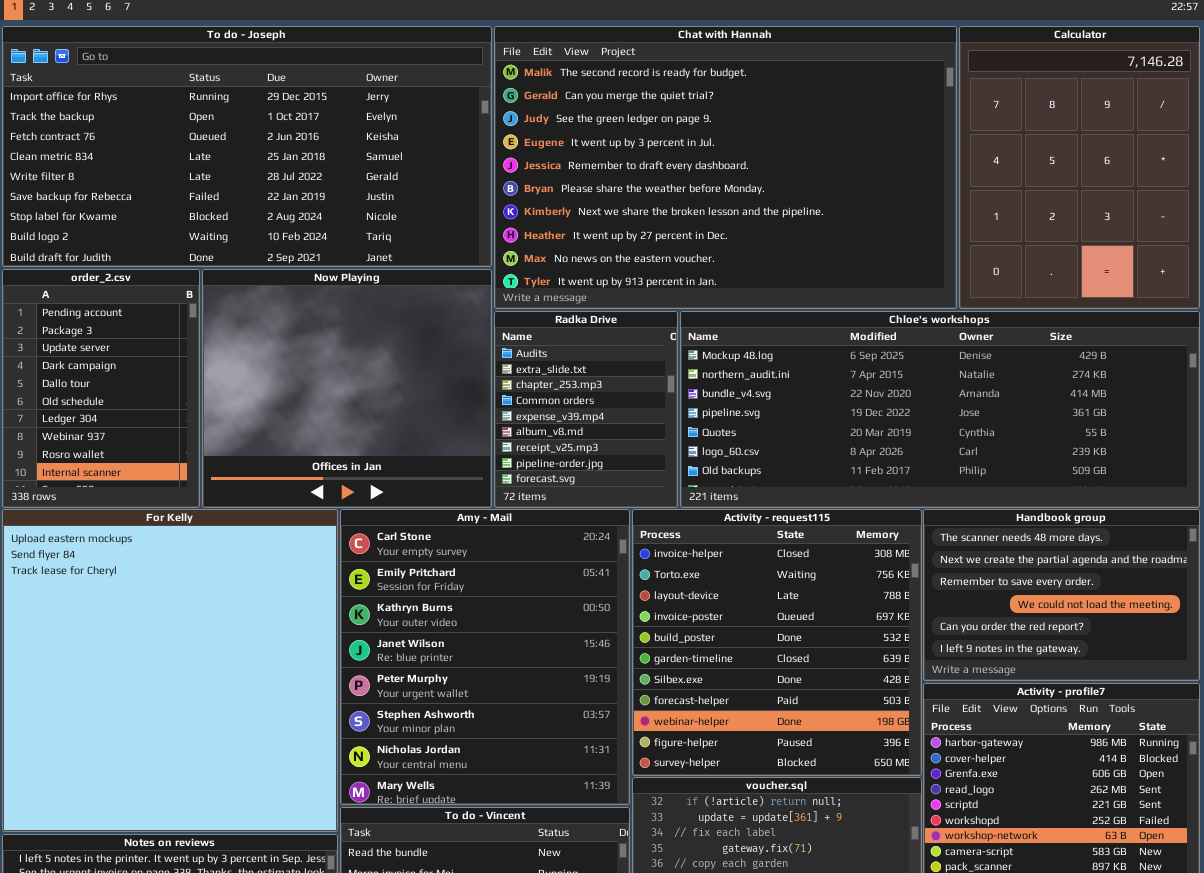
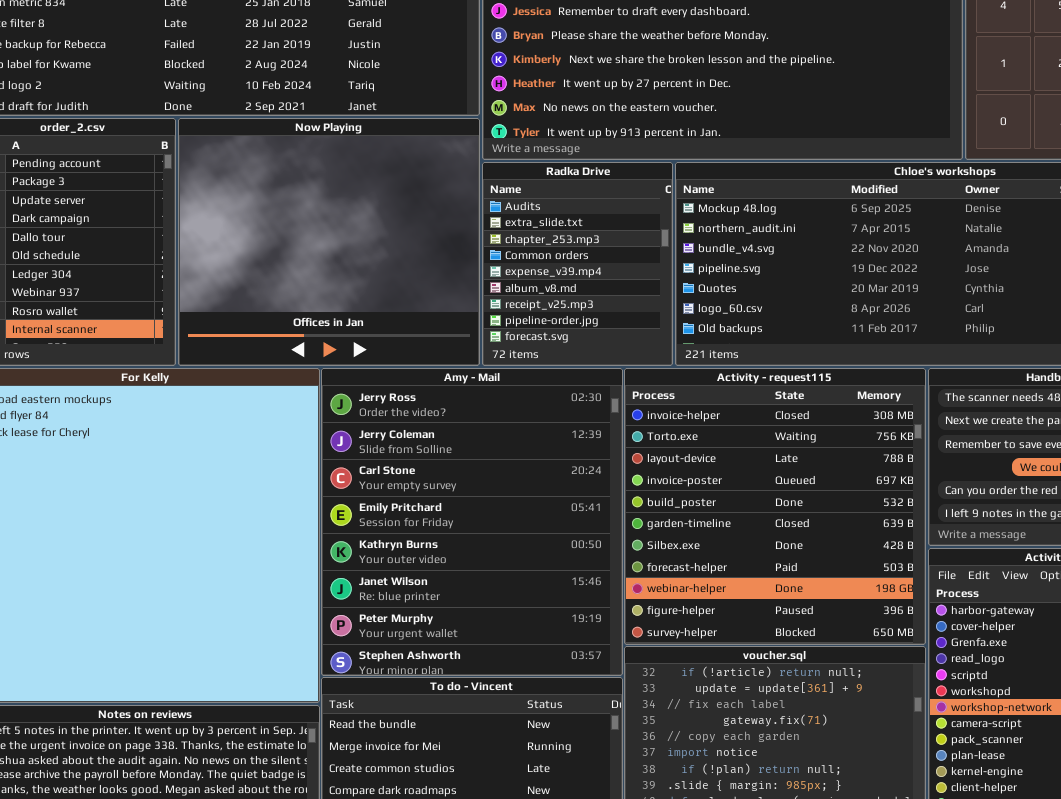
Amy - Mail: [340,509,630,805] -> [321,368,623,676], scrolled up 2 rows

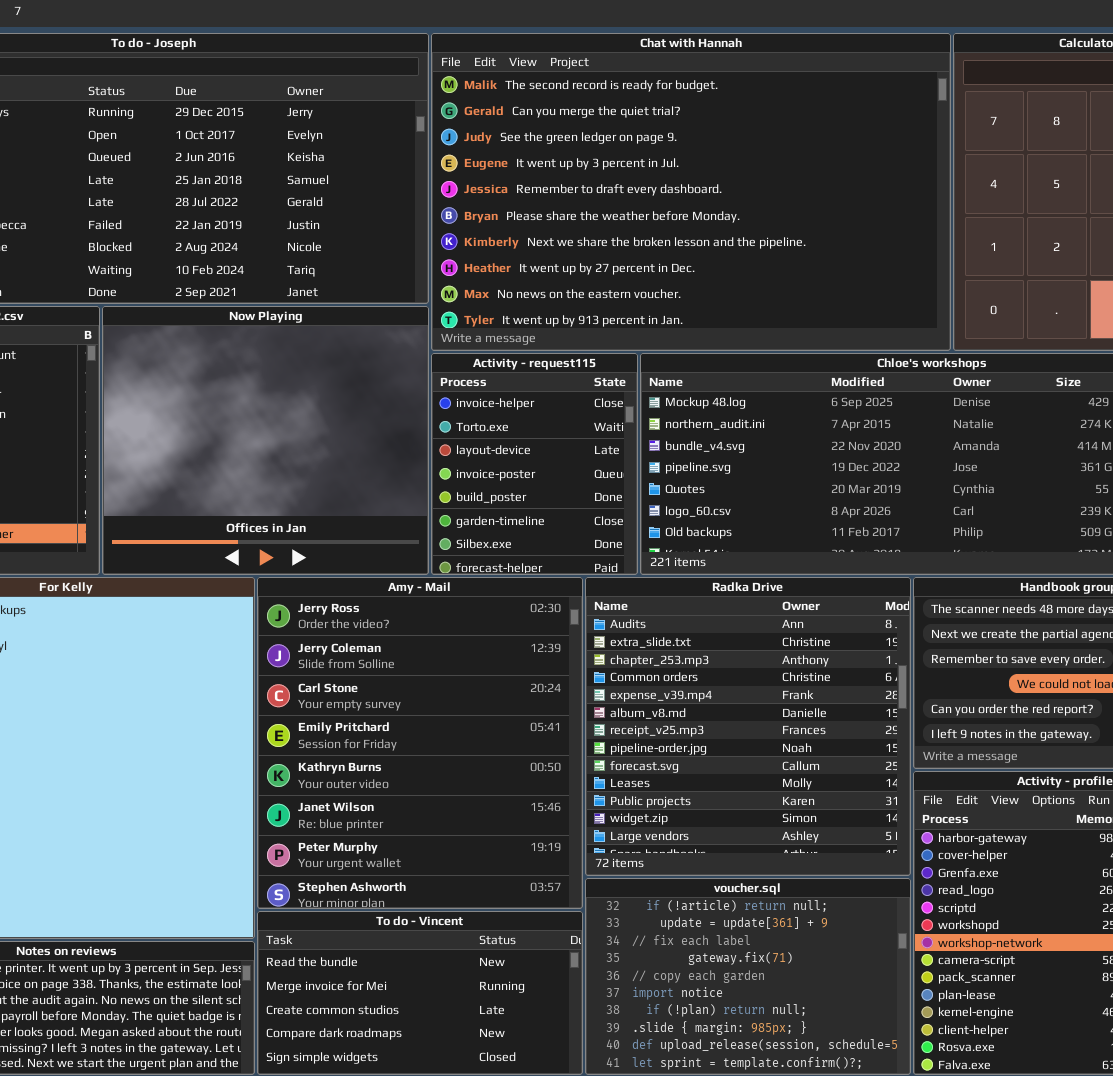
Radka Drive: [482,162,673,366] -> [585,577,911,876], moved, resized
Activity - request115: [624,368,926,645] -> [431,353,638,575], moved, resized

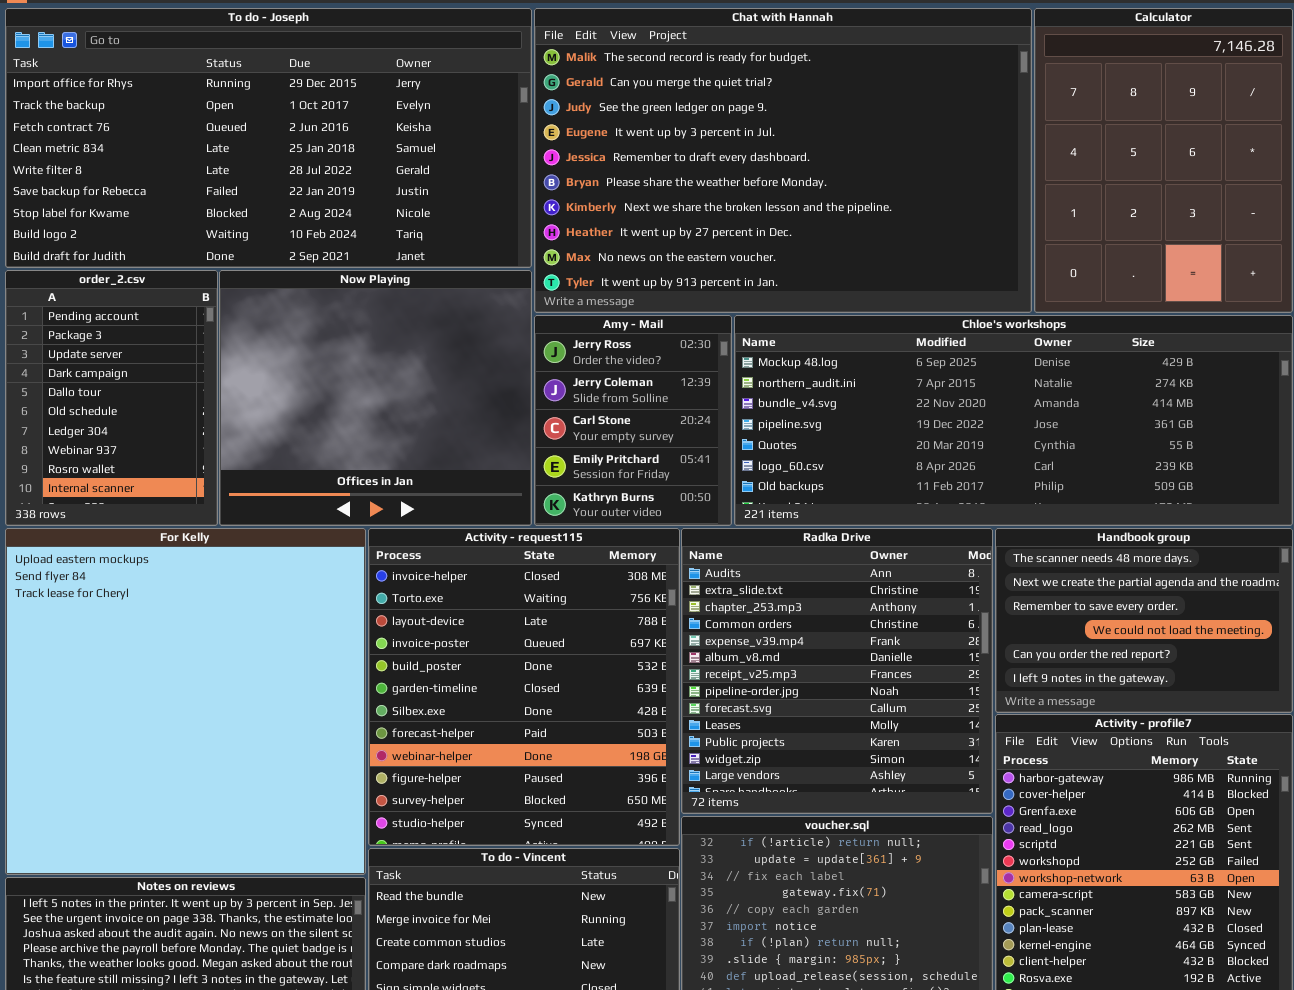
Activity - request115: [431,353,638,575] -> [368,528,680,846], moved, resized
Amy - Mail: [257,577,583,909] -> [534,315,732,526], moved, resized

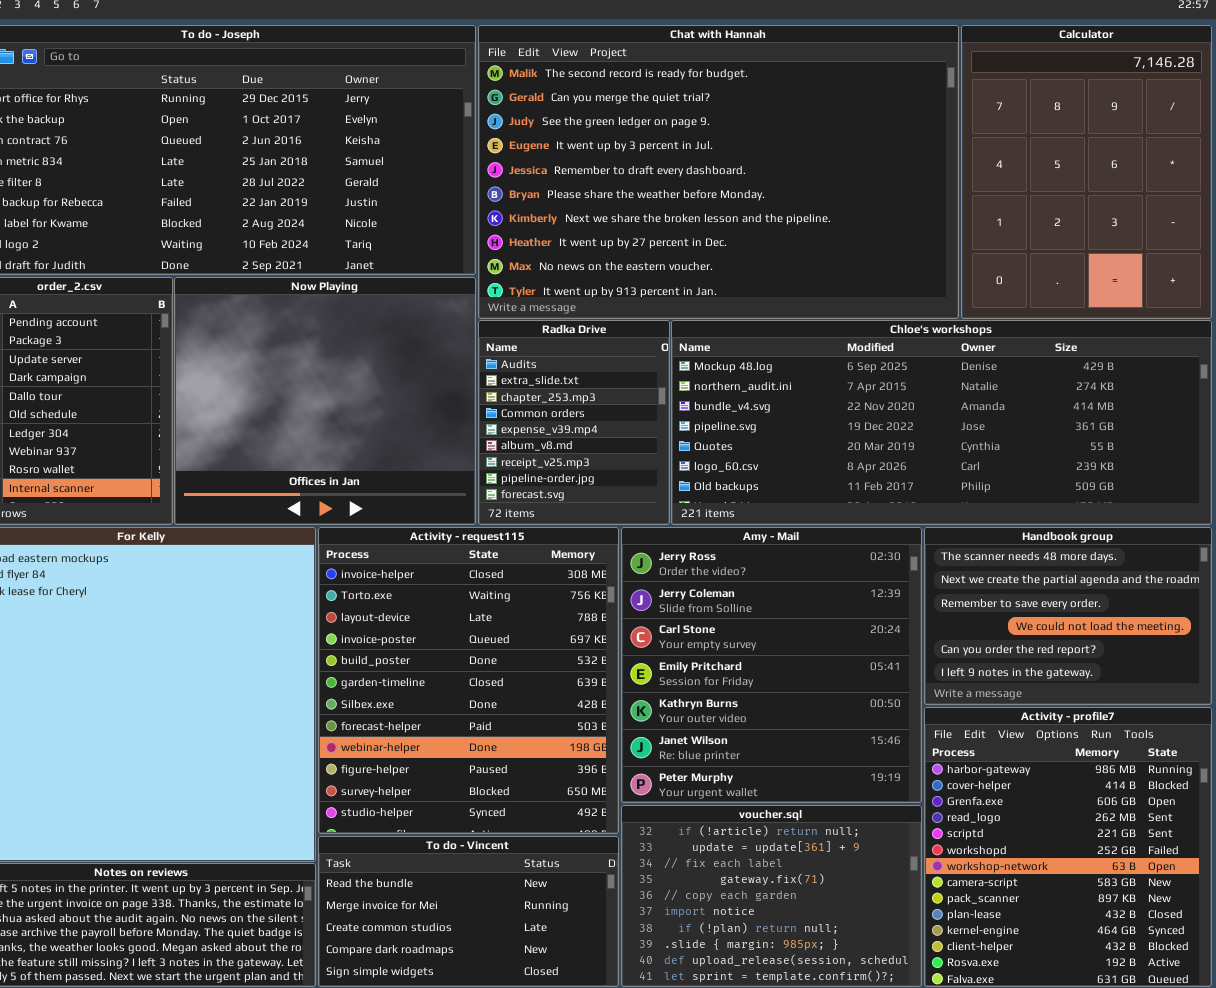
Amy - Mail: [534,315,732,526] -> [621,527,922,803], moved, resized
Radka Drive: [681,528,993,814] -> [478,320,670,525], moved, resized

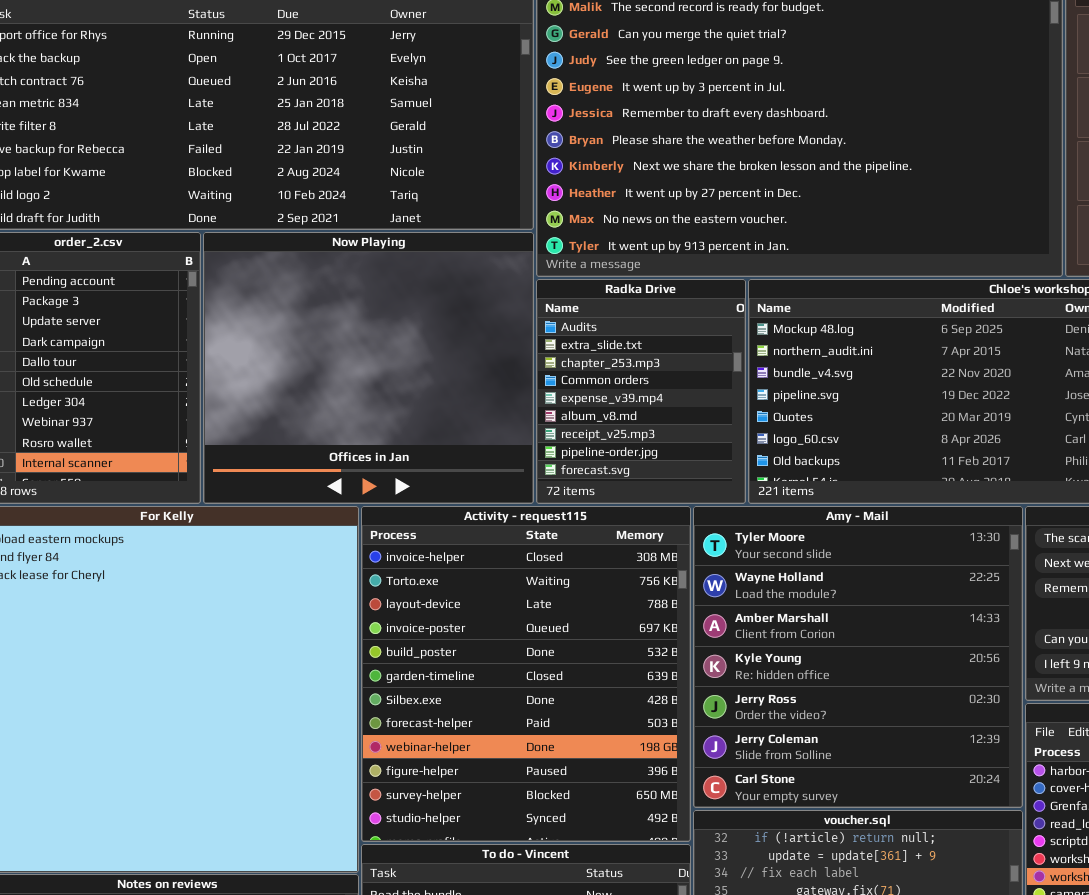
Amy - Mail: [621,527,922,803] -> [693,506,1023,808], scrolled up 4 rows

